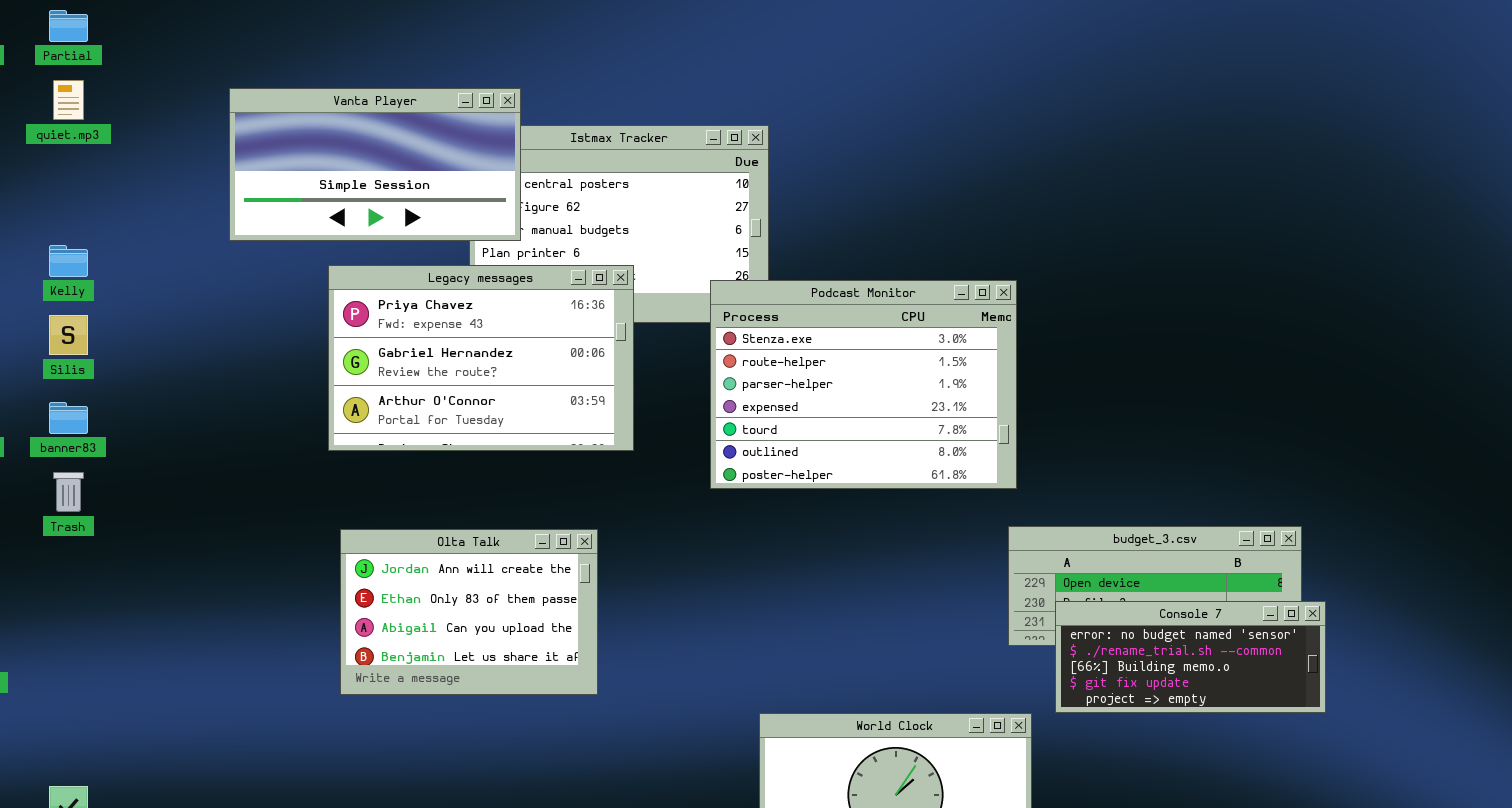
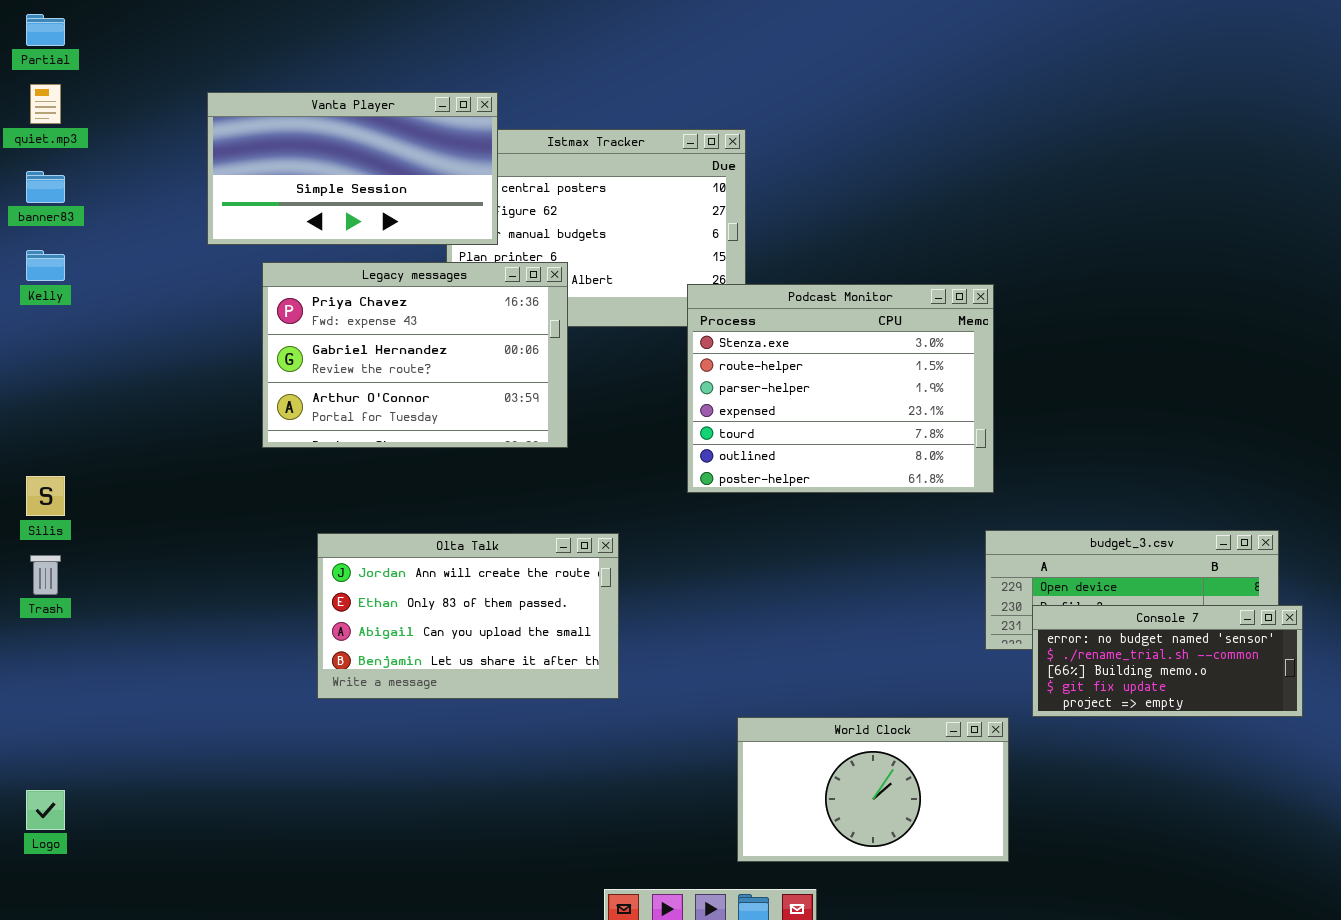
Legacy messages: [328,265,634,451] -> [262,262,568,448], moved
Silis: [49,315,88,355] -> [26,476,65,516], moved
banner83: [49,402,88,434] -> [26,171,65,203], moved
Trash: [53,472,84,512] -> [30,555,61,595], moved
Olta Talk: [340,529,598,695] -> [317,533,619,699], resized

